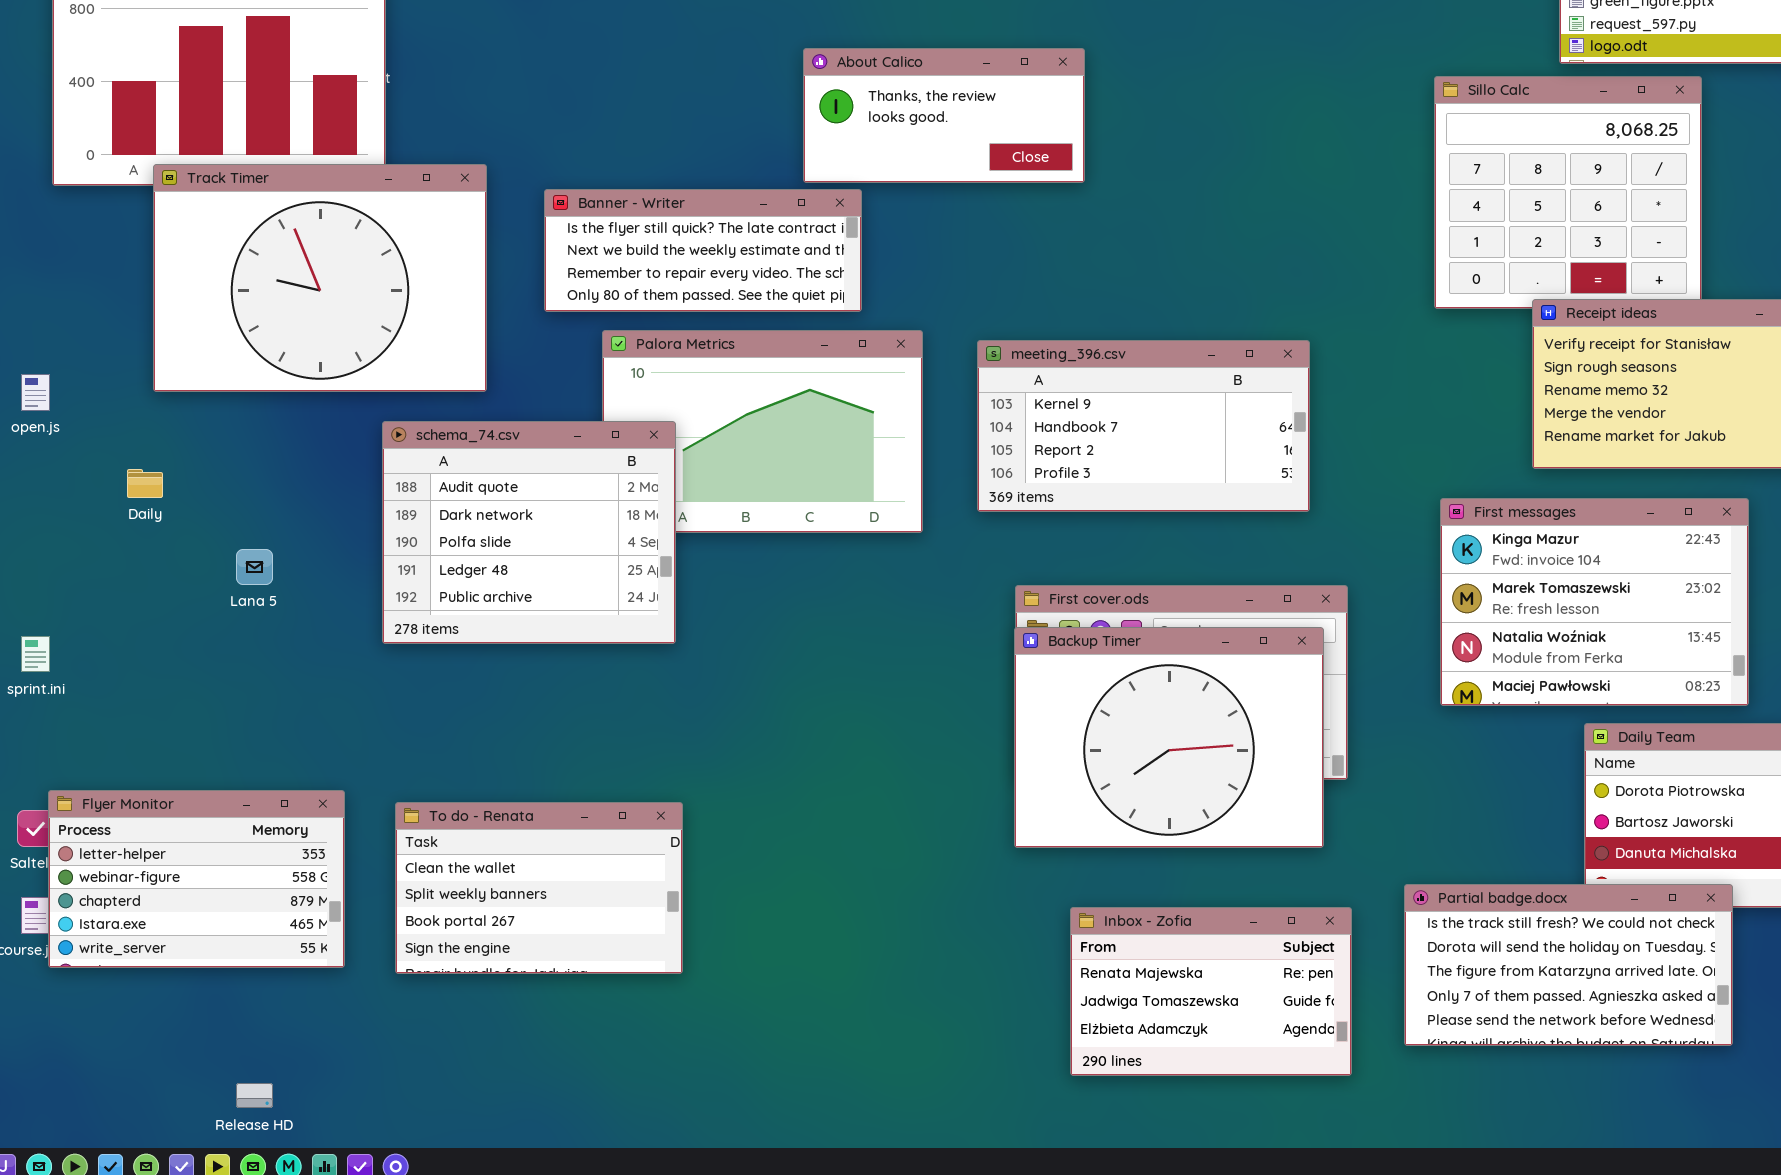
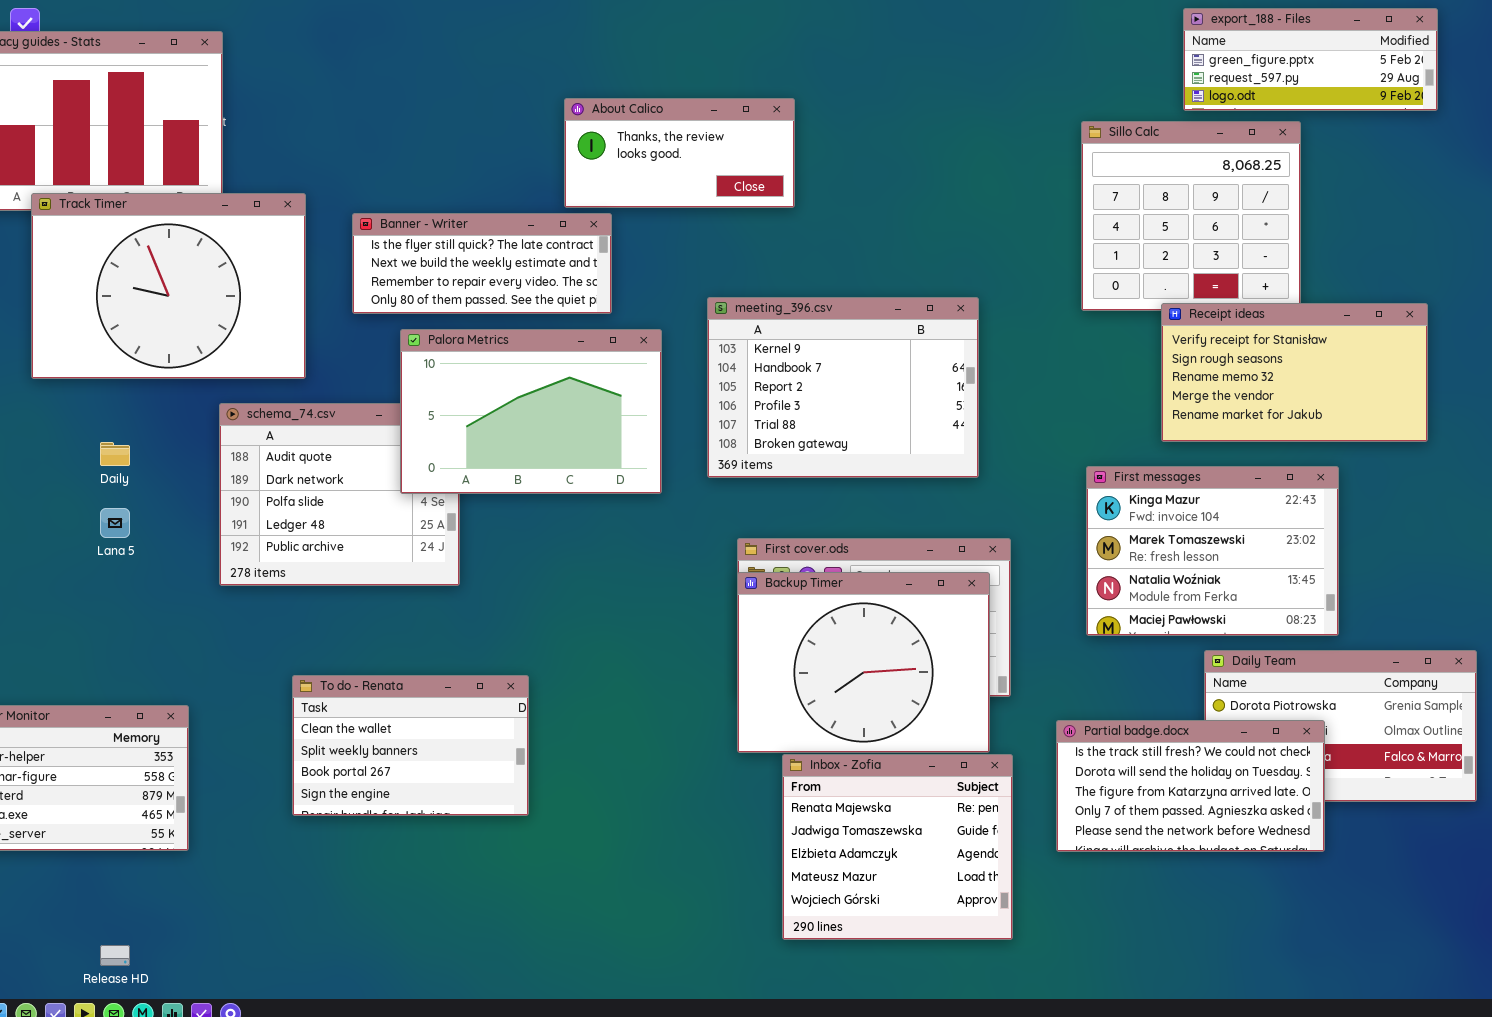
Palora Metrics: [602,330,923,533] -> [400,329,662,494], raised
meeting_396.csv: [977,340,1310,512] -> [707,297,979,478], resized
Daily: [127,469,163,498] -> [100,442,130,466], moved
To do - Renata: [395,802,683,974] -> [292,675,529,816], moved
Partial badge.docx: [1404,884,1733,1046] -> [1056,720,1325,852], moved
Inbox - Zofia: [1070,907,1352,1076] -> [782,754,1013,940], resized

